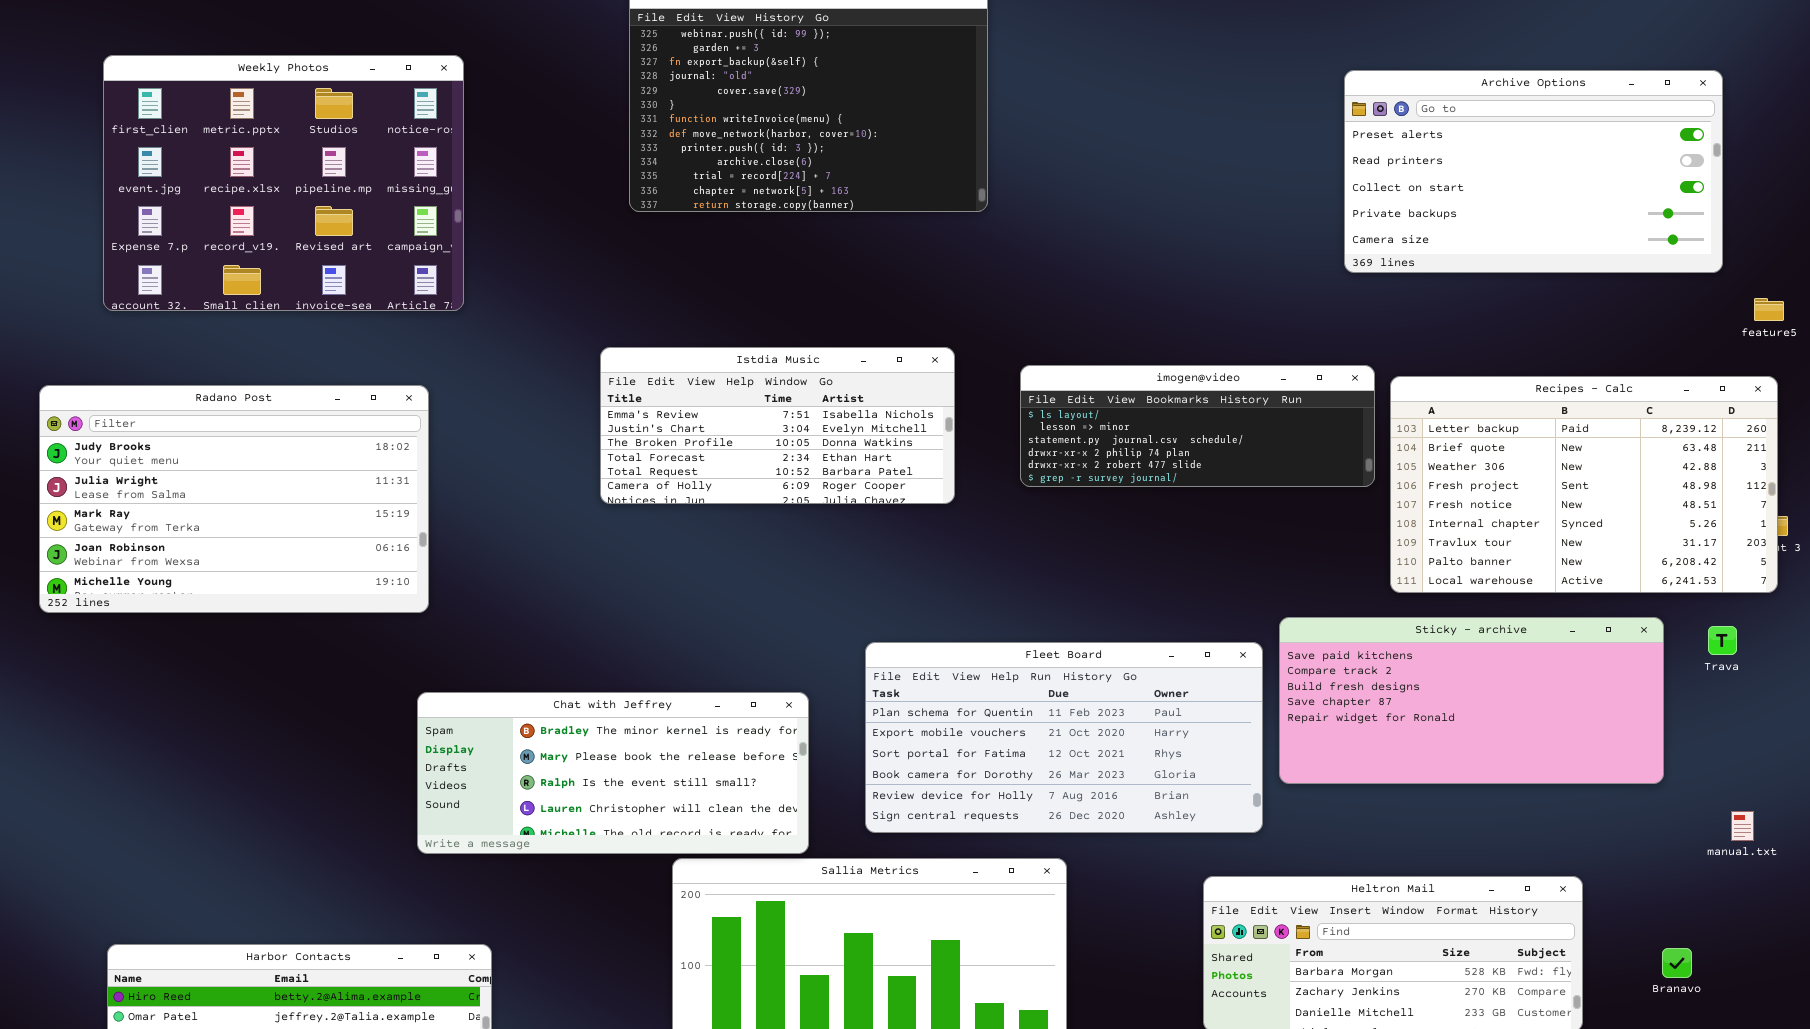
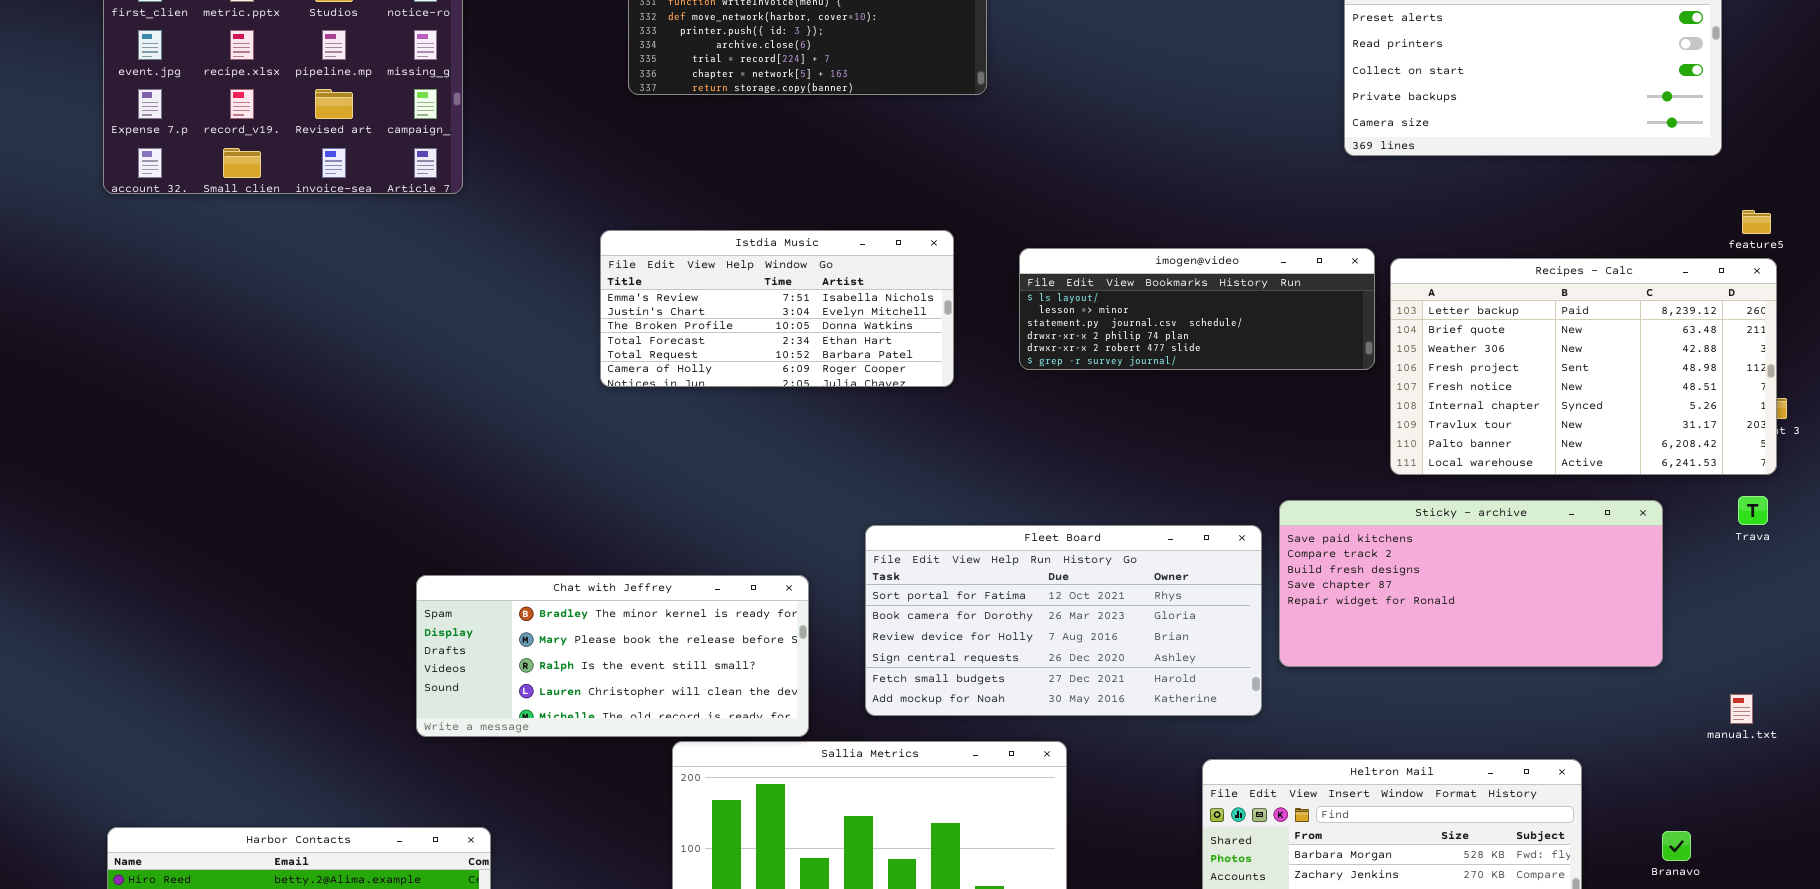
feature5: [1754,298,1784,321] -> [1742,210,1771,234], moved
Radano Post: [39,385,429,613] -> none, closed
Trava: [1708,626,1737,655] -> [1738,496,1768,525], moved
Fleet Board: [865,642,1263,833] -> [865,525,1262,716], scrolled down 2 rows

